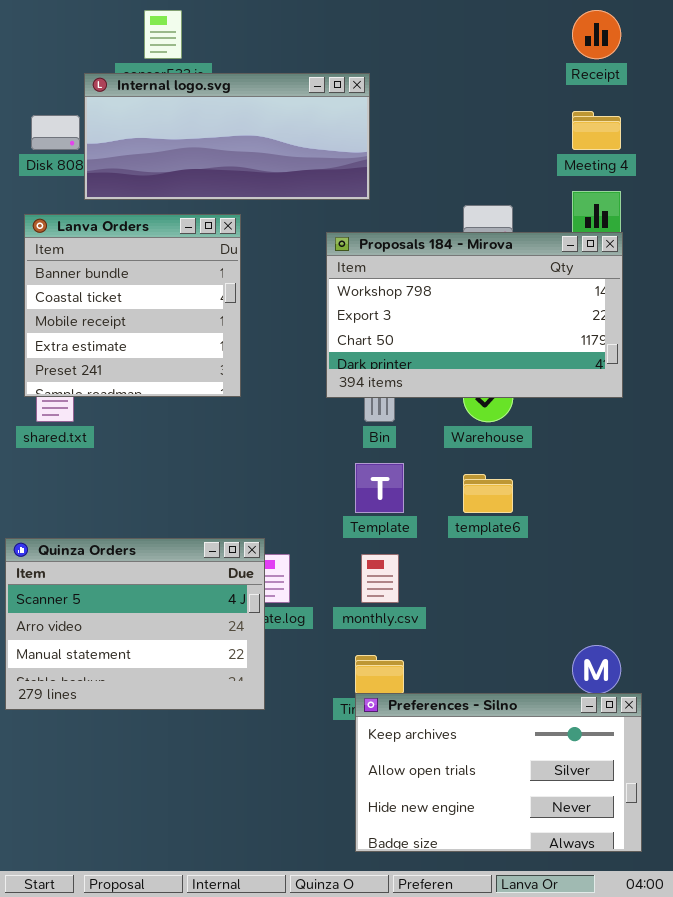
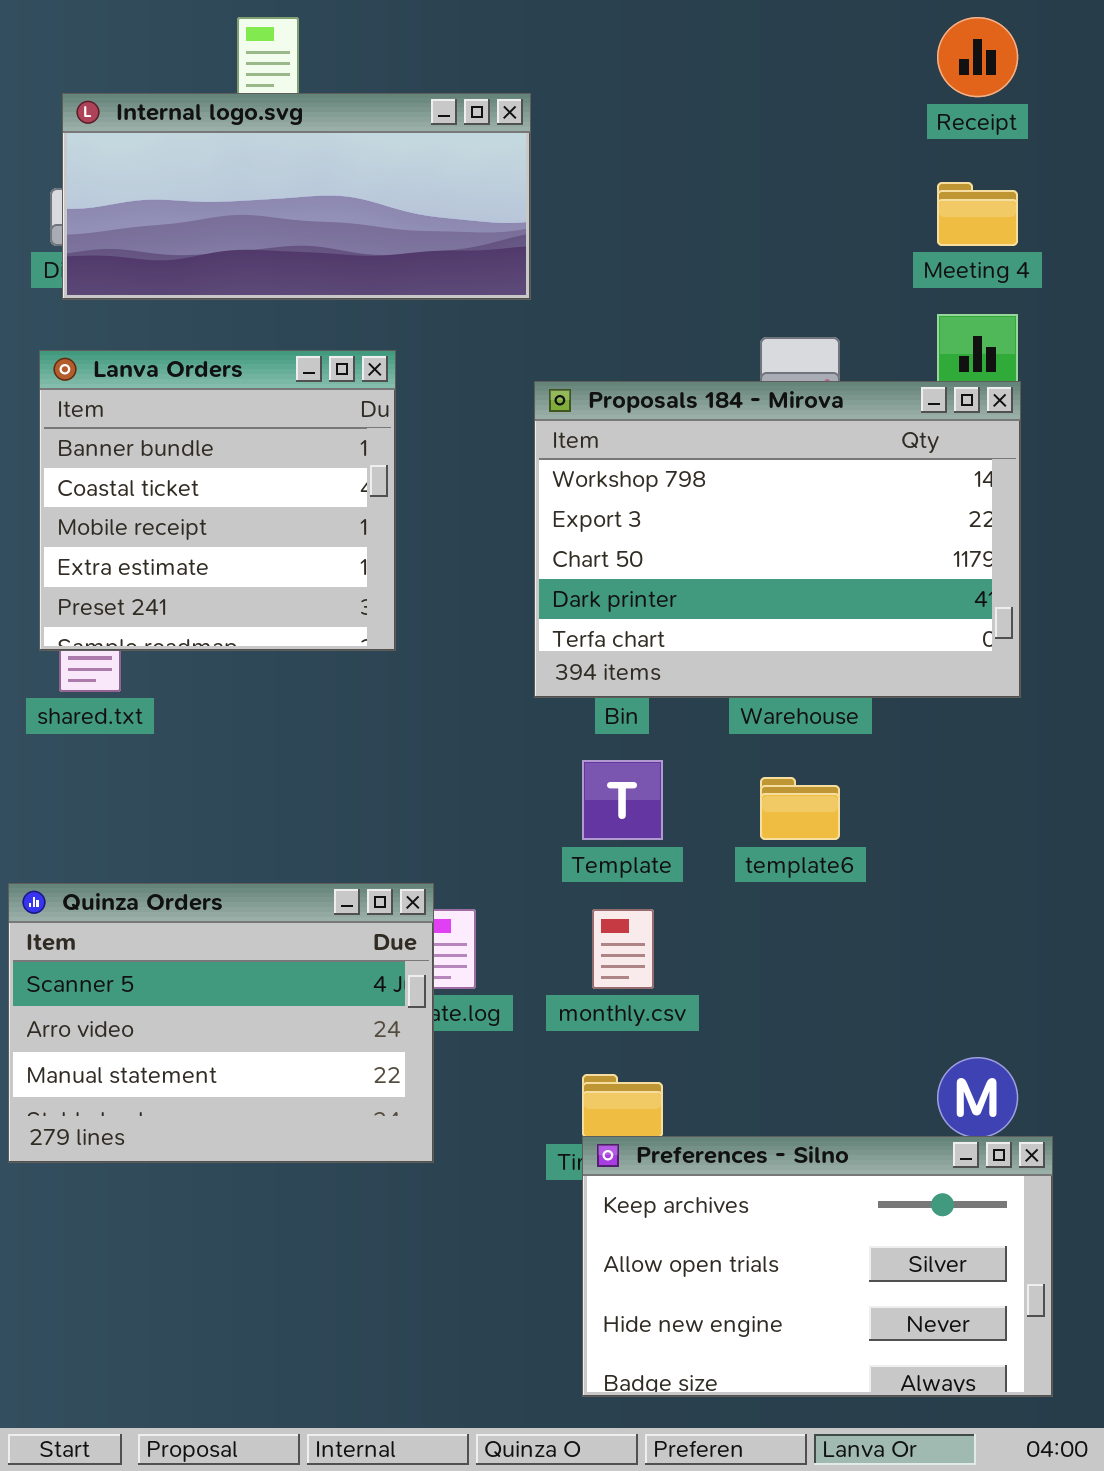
Internal logo.svg: [84,73,370,200] -> [62,93,531,300], moved
Proposals 184 - Mirova: [326,232,623,398] -> [534,381,1021,698], resized

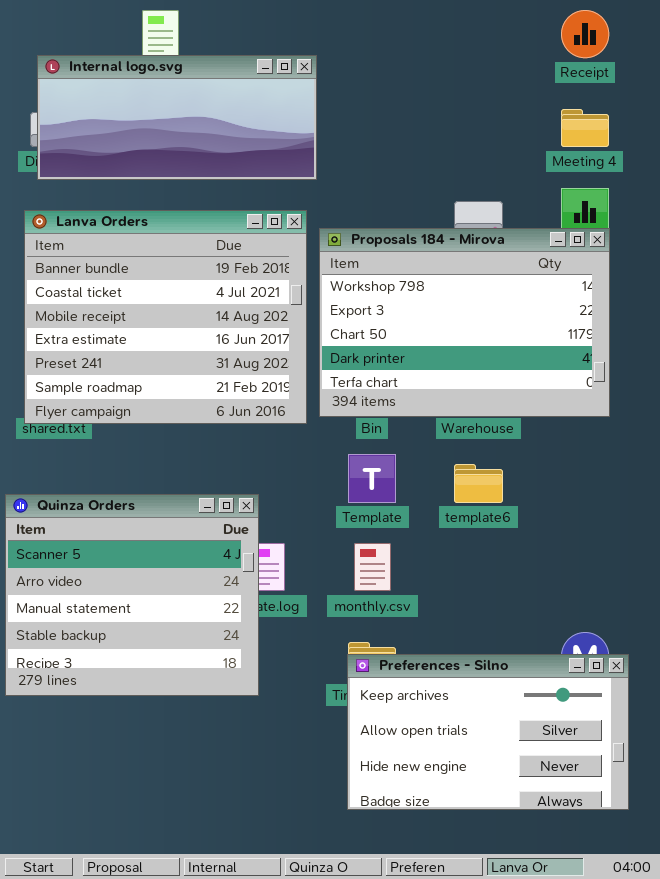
Lanva Orders: [39,350,396,651] -> [24,210,307,424], resized
Quinza Orders: [8,883,434,1163] -> [5,494,259,696], resized
Preferences - Silno: [582,1136,1053,1397] -> [347,654,629,810], moved

